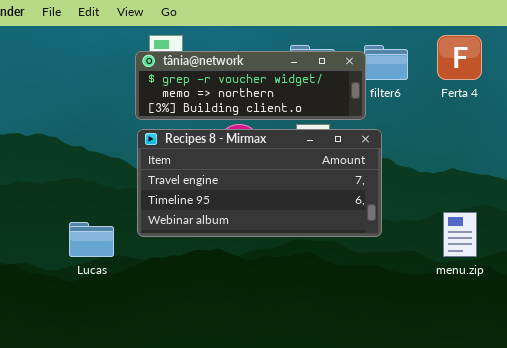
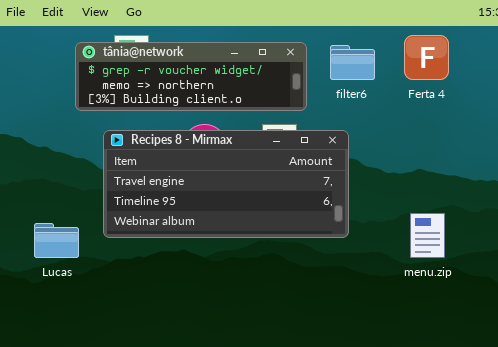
tânia@network: [135,51,366,120] -> [75,42,307,111], moved

